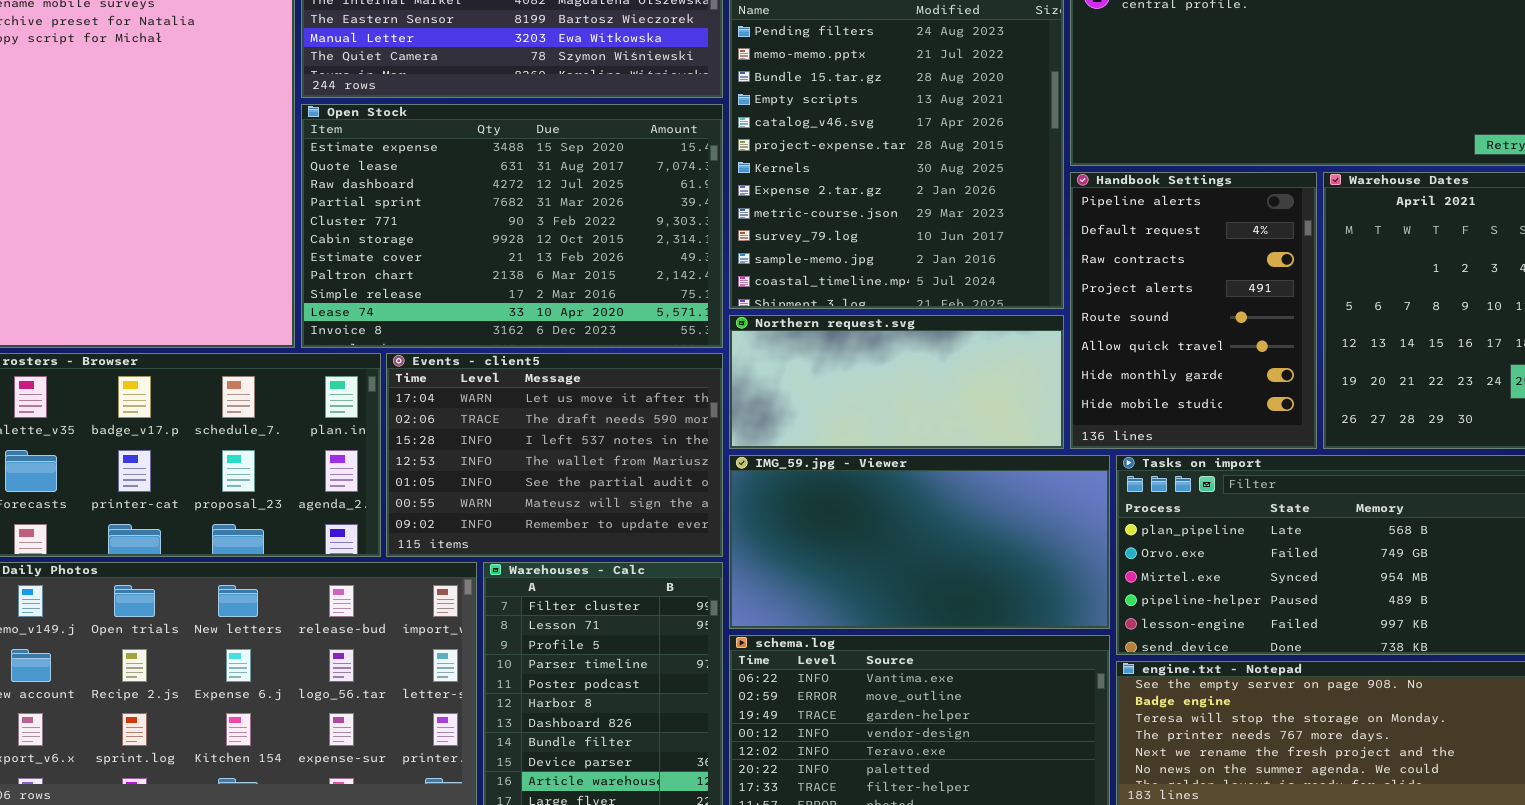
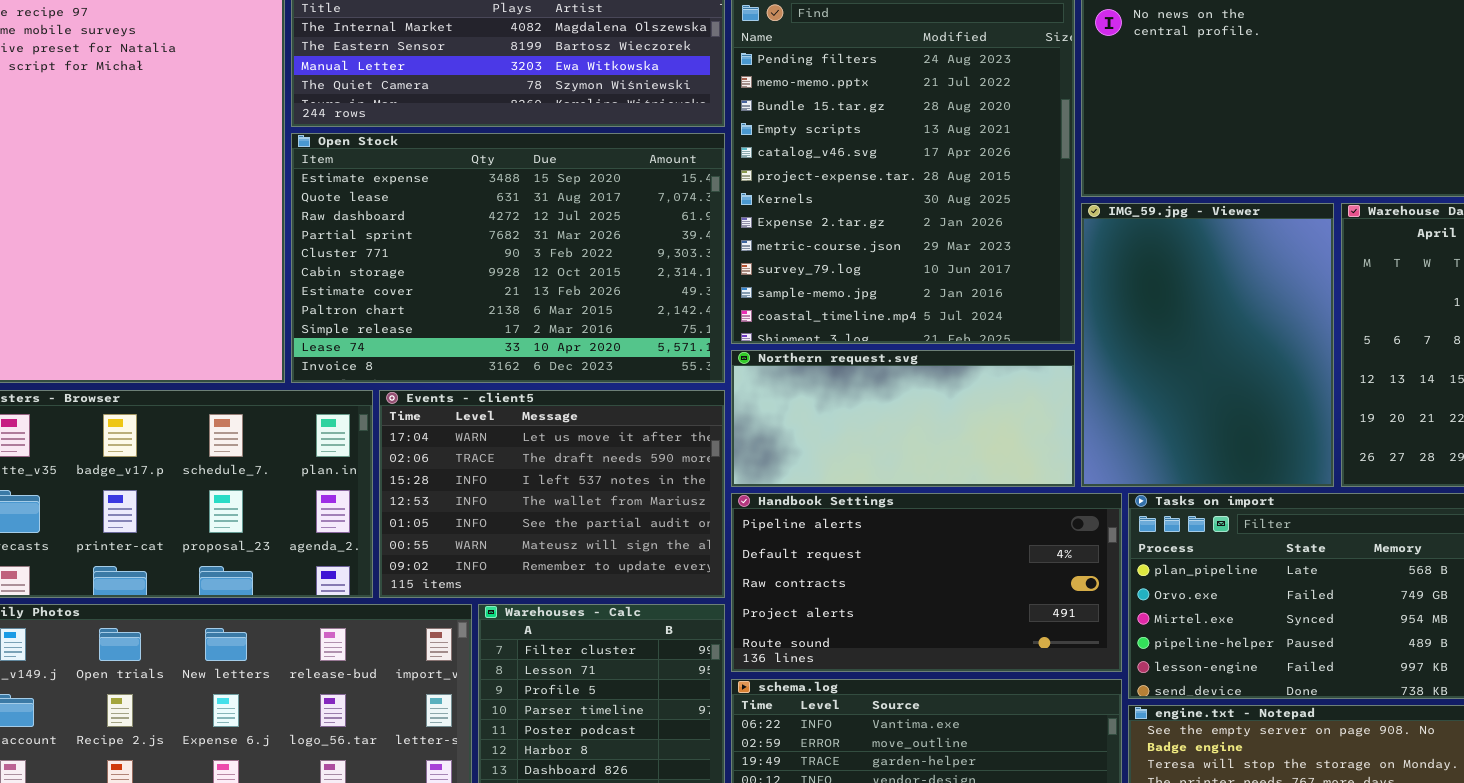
Handbook Settings: [1070,172,1317,449] -> [731,493,1122,672], moved, resized
IMG_59.jpg - Viewer: [729,455,1110,629] -> [1081,203,1334,487], moved, resized

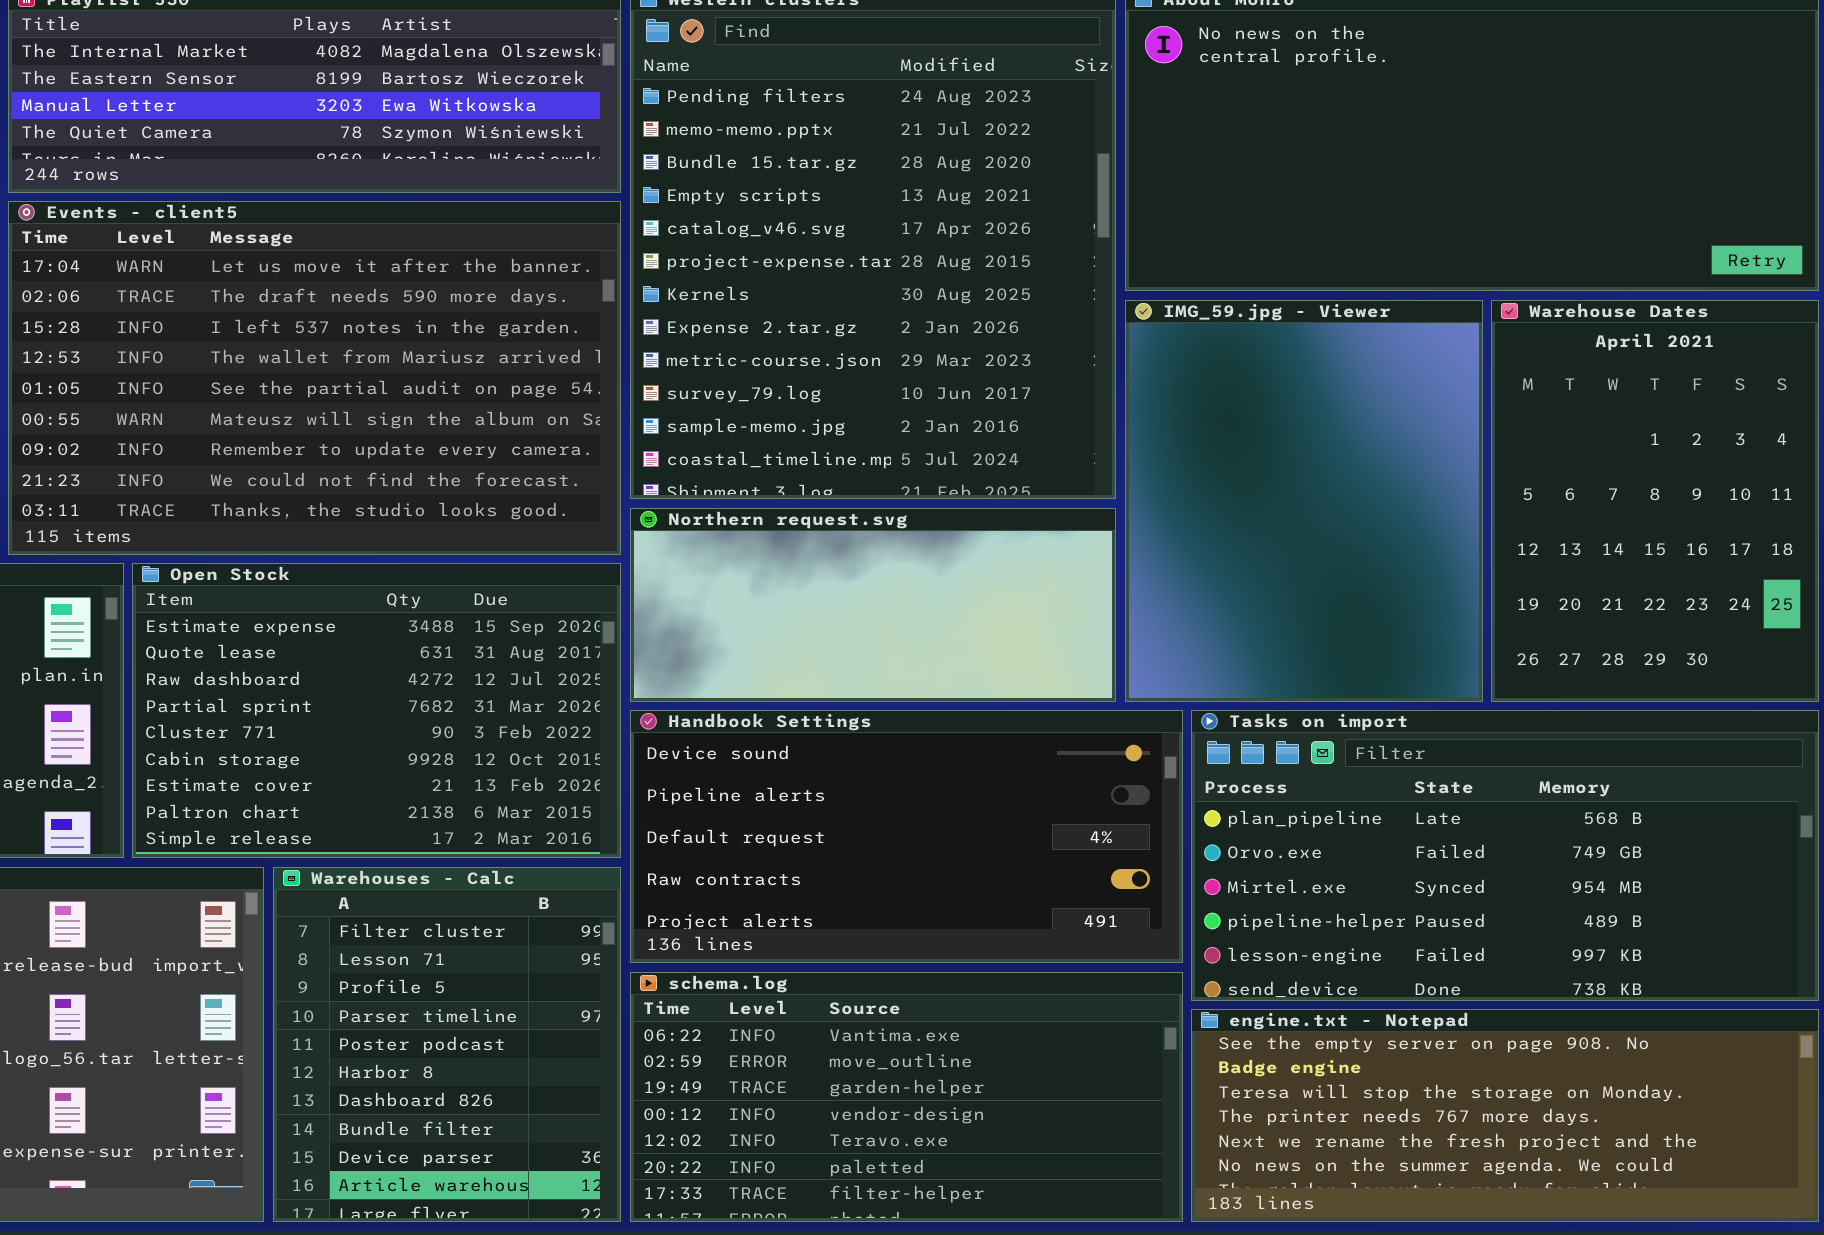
Open Stock: [291,133,725,383] -> [132,563,621,858], moved, resized
Events - client5: [379,390,725,598] -> [8,201,621,555], moved, resized
Handbook Settings: [731,493,1122,672] -> [630,710,1183,963], scrolled up 1 row

